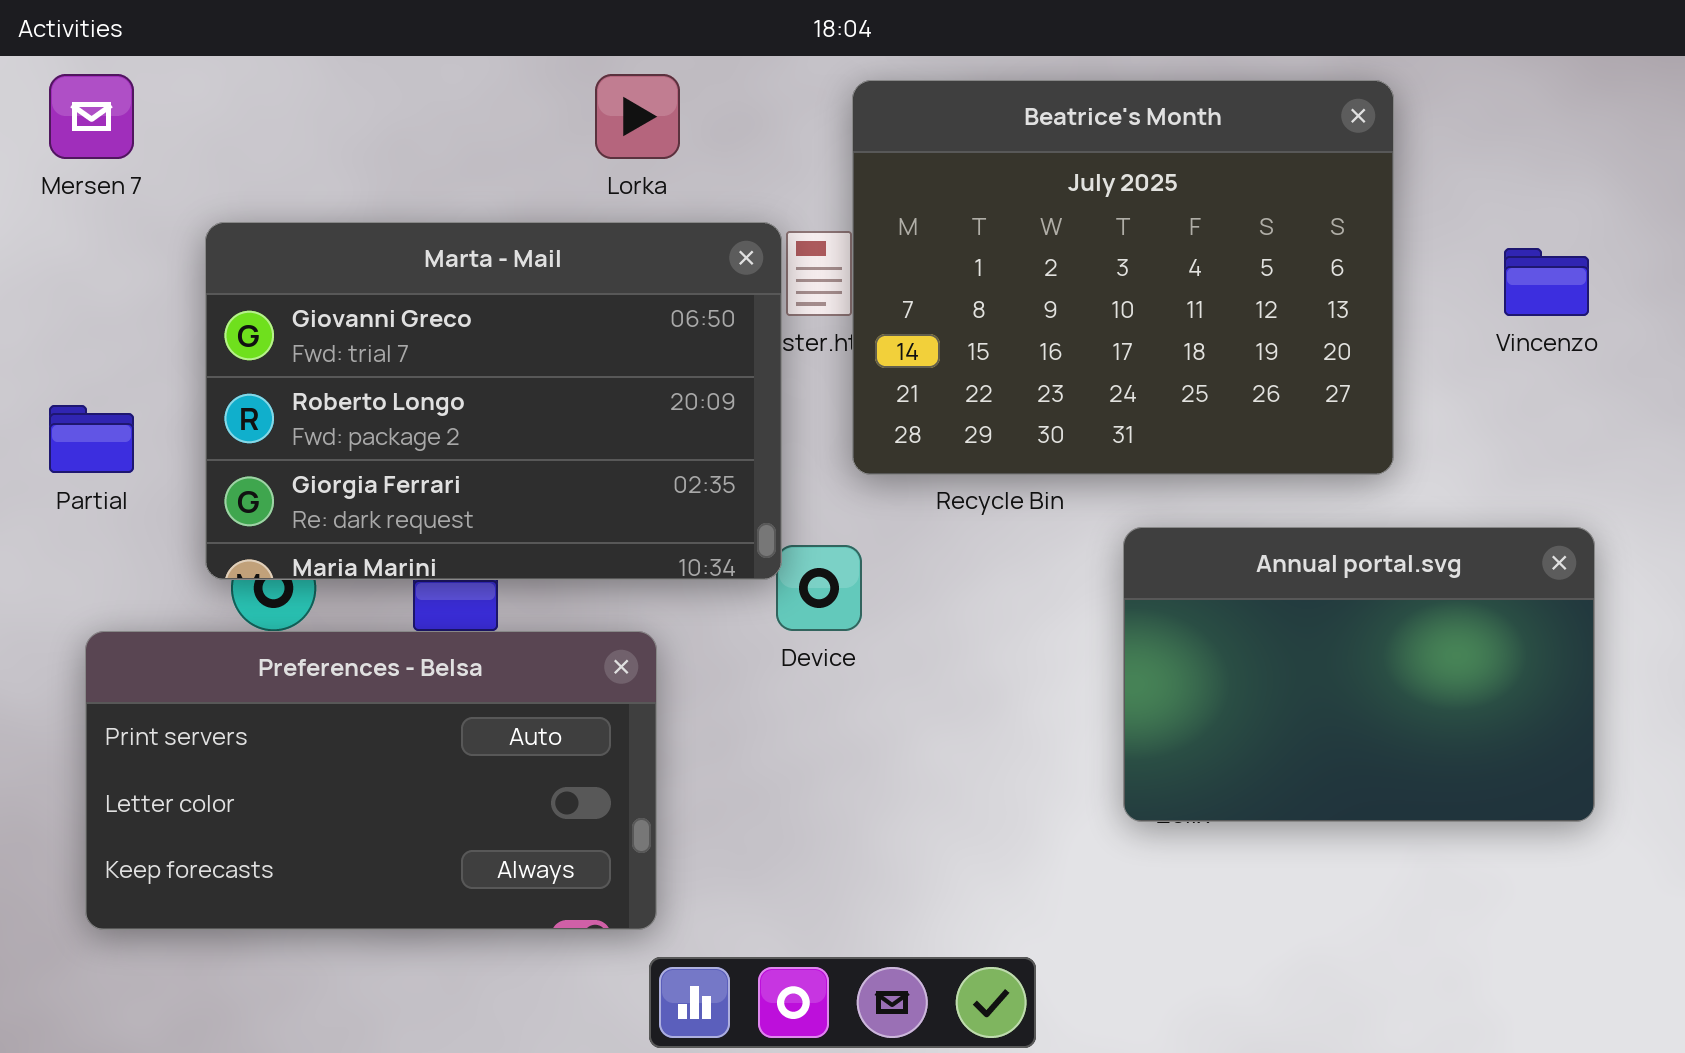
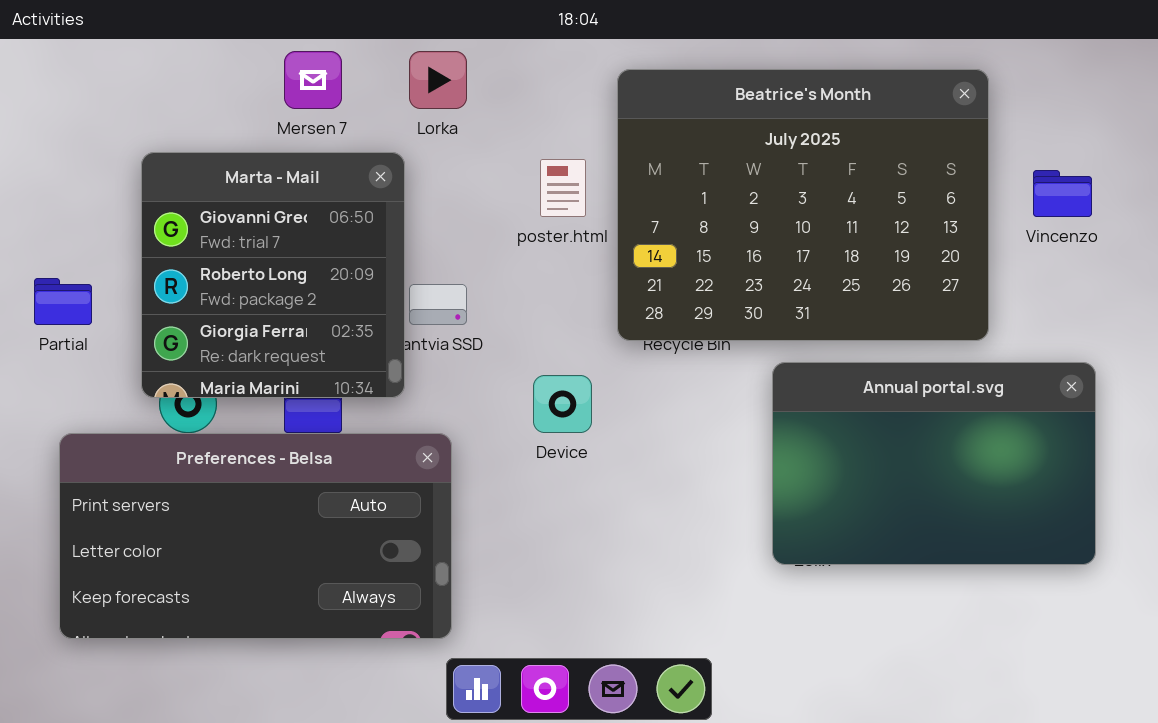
Mersen 7: [49,74,134,159] -> [284,51,342,109], moved
Beatrice's Month: [852,80,1394,475] -> [617,69,989,341], moved
Marta - Mail: [205,222,782,580] -> [141,152,405,398], resized

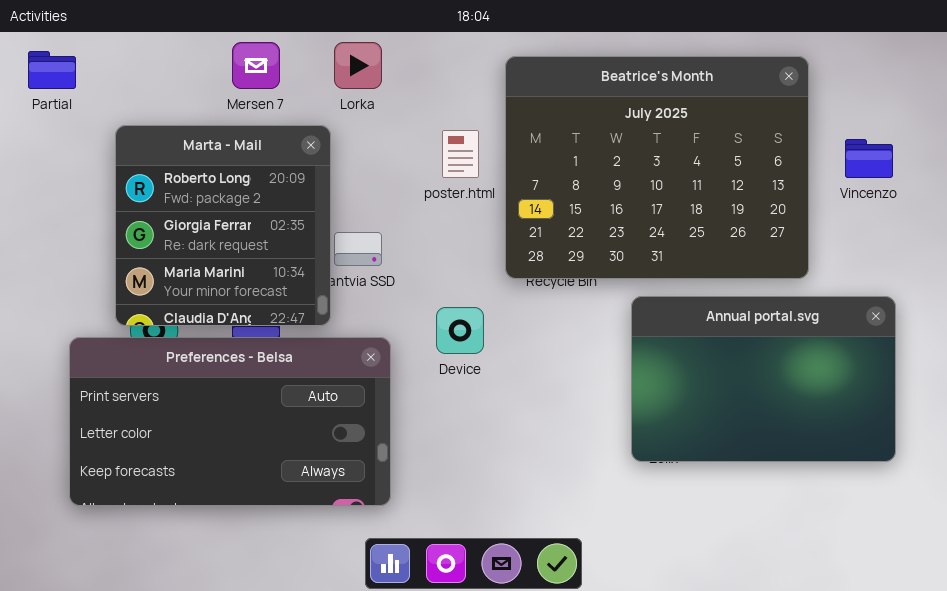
Marta - Mail: [141,152,405,398] -> [115,125,331,326], scrolled down 1 row
Partial: [34,278,92,325] -> [28,51,76,89], moved
Preferences - Belsa: [59,433,452,639] -> [69,337,391,506], moved

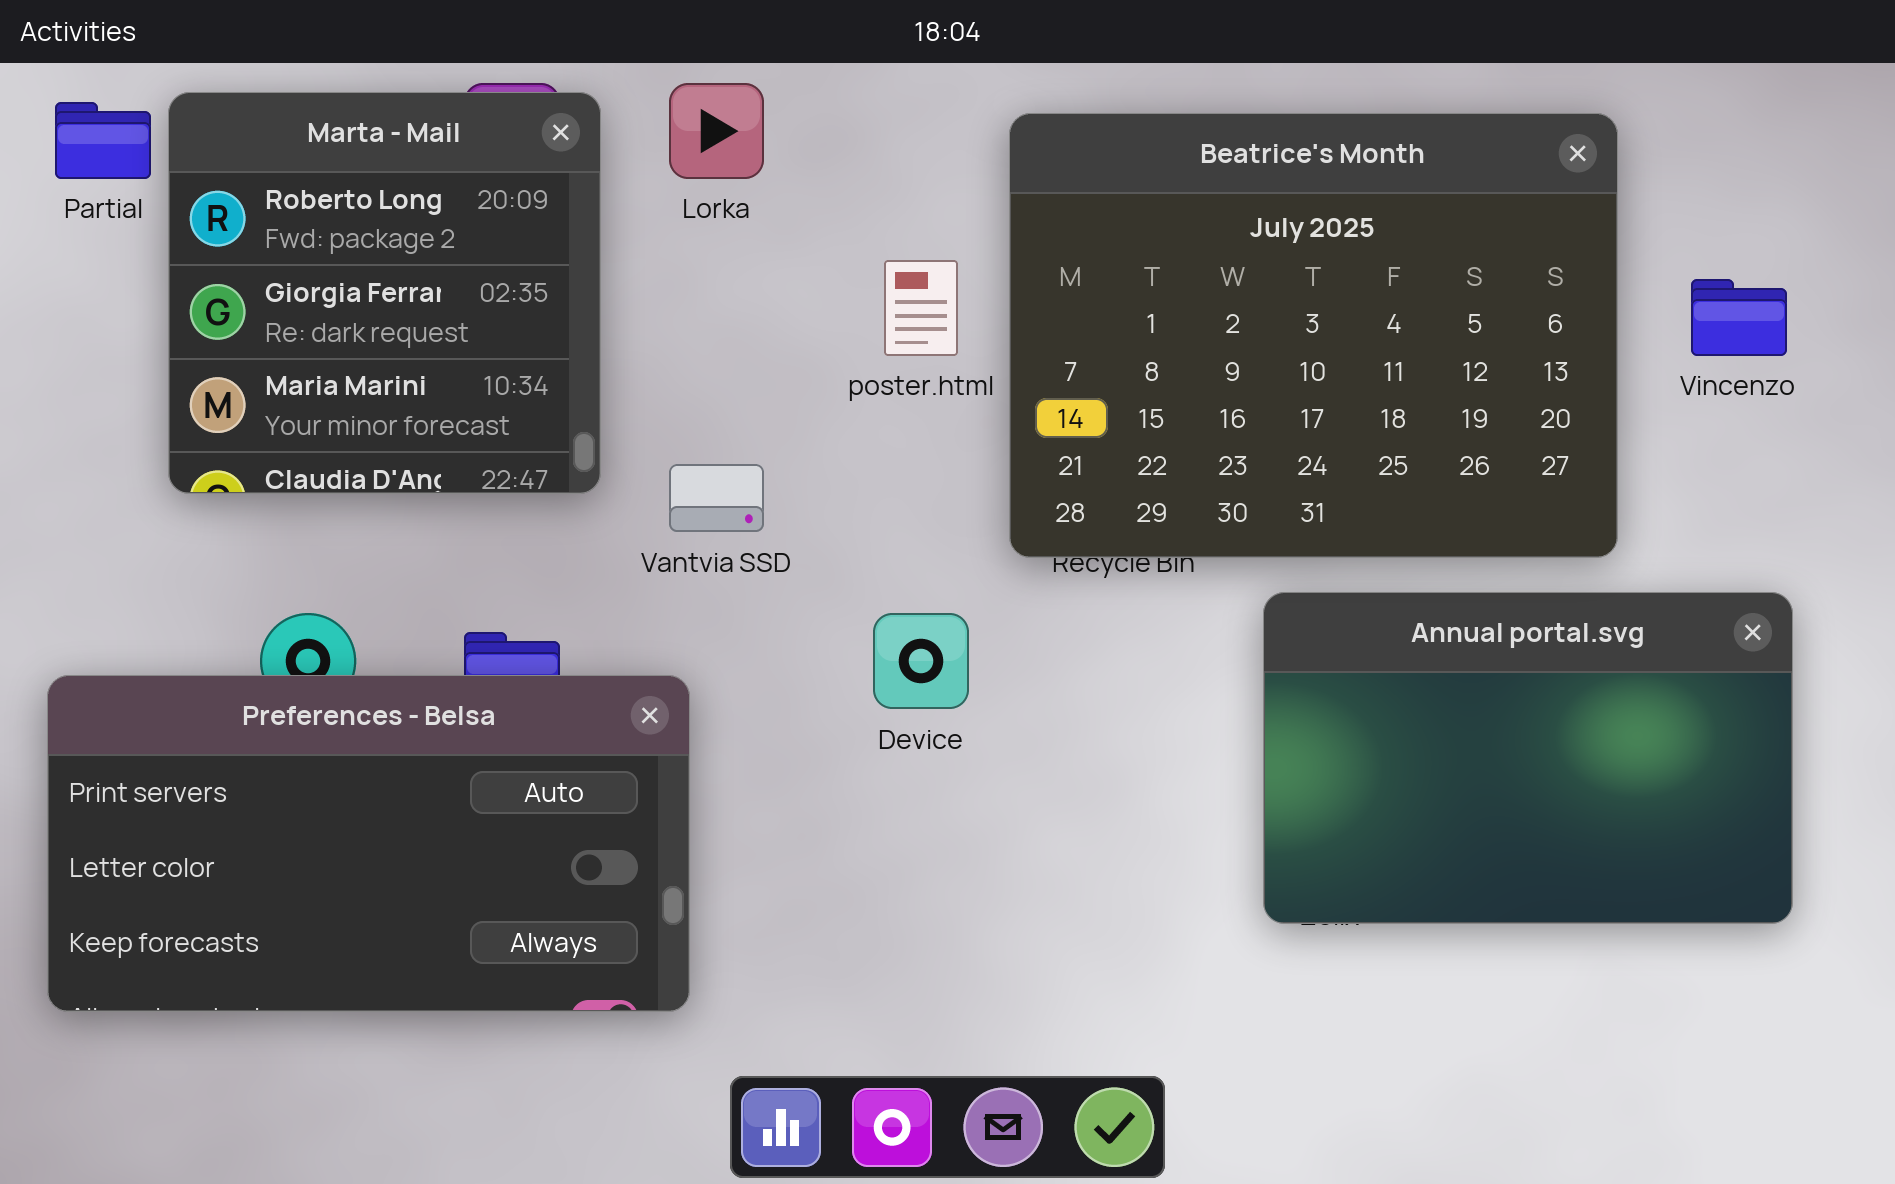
Marta - Mail: [115,125,331,326] -> [168,92,601,494], moved
Preferences - Belsa: [69,337,391,506] -> [47,675,690,1012], moved

